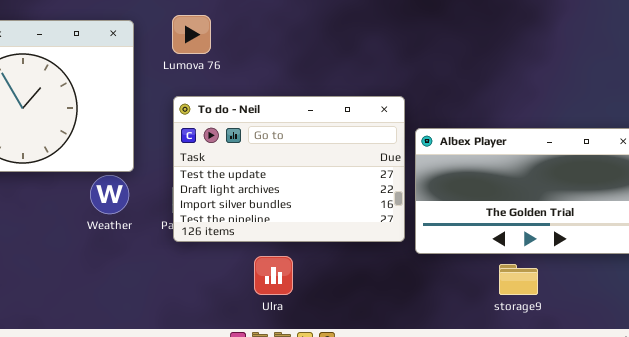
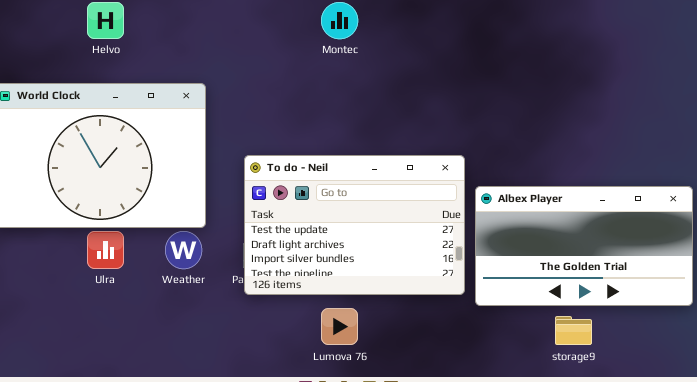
Lumova 76: [172,15,211,54] -> [321,308,358,345], moved
Ulra: [254,256,293,295] -> [87,231,124,269], moved

